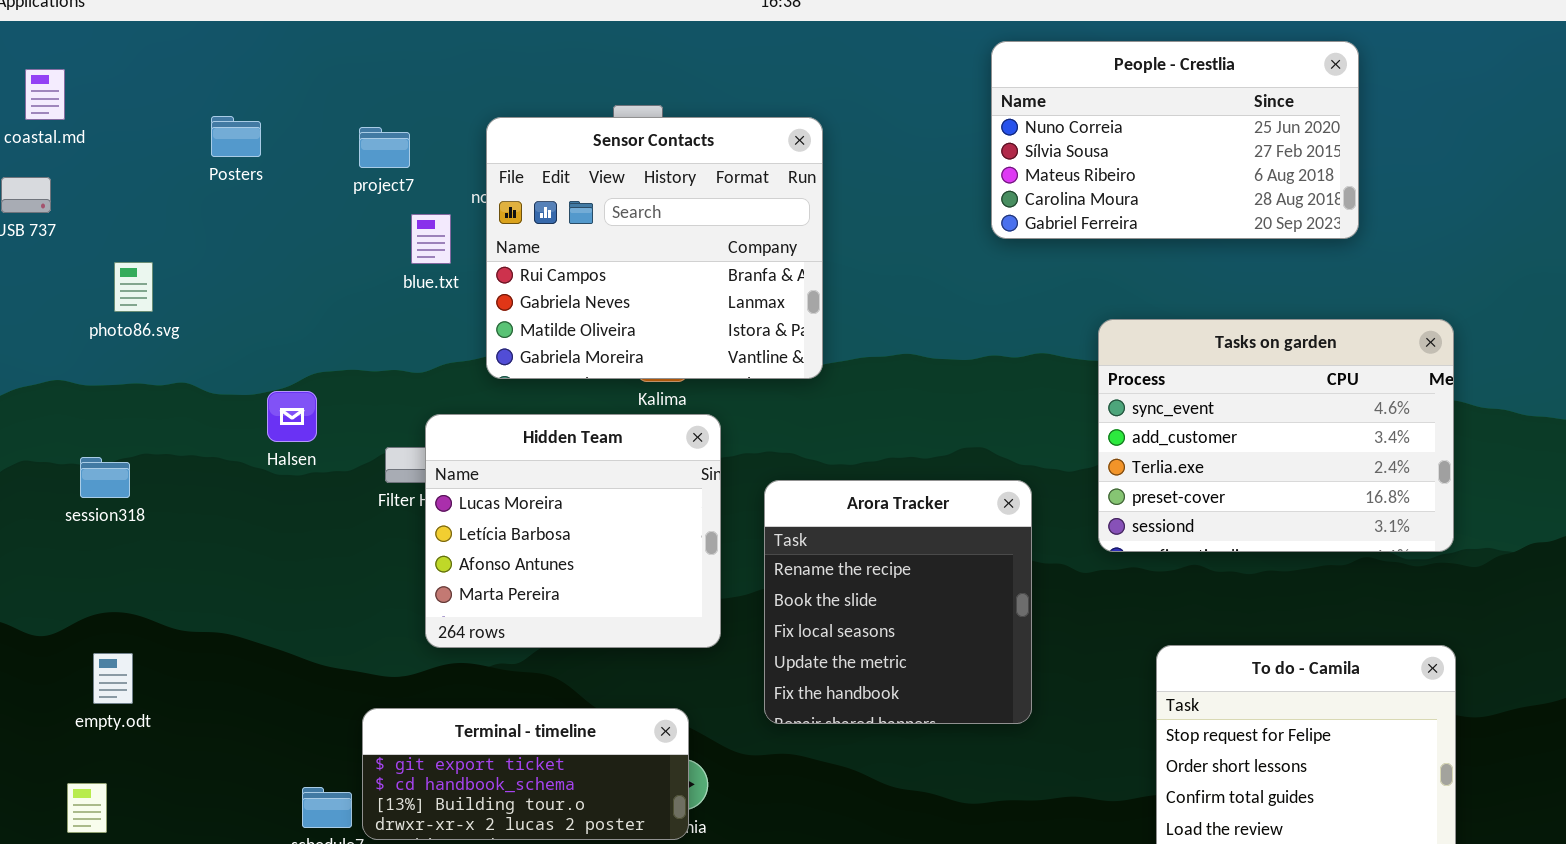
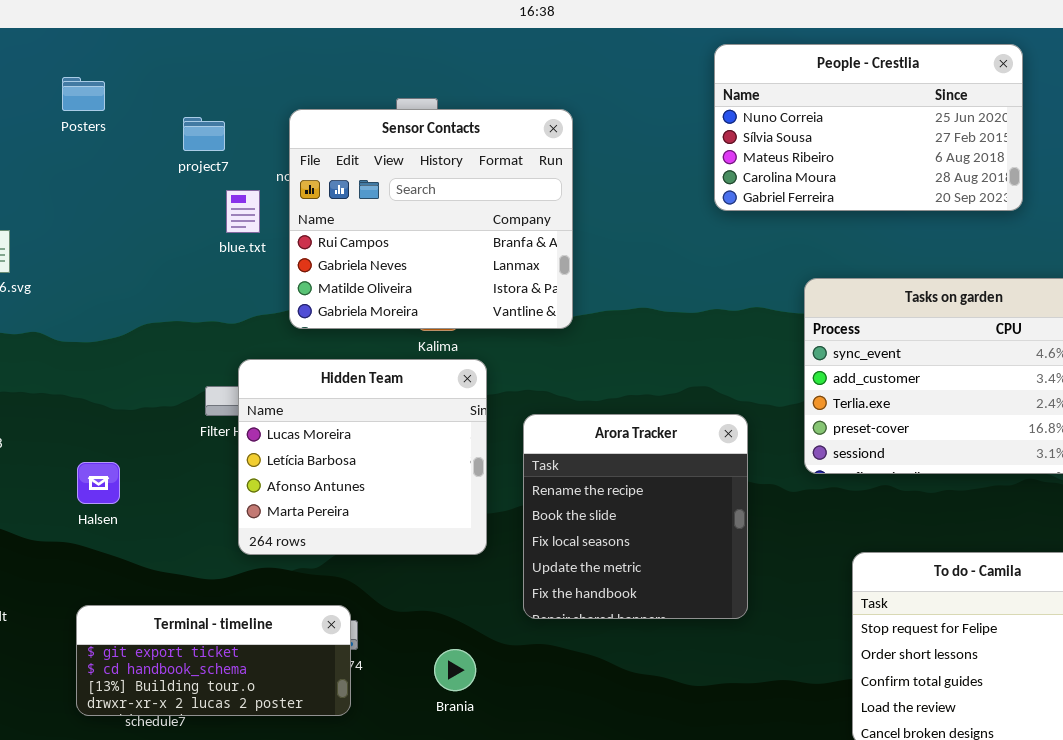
Posters: [211,116,261,157] -> [62,77,105,111], moved
Halsen: [267,391,317,442] -> [77,462,120,504], moved
Terminal - timeline: [362,708,689,840] -> [76,605,351,716], moved

